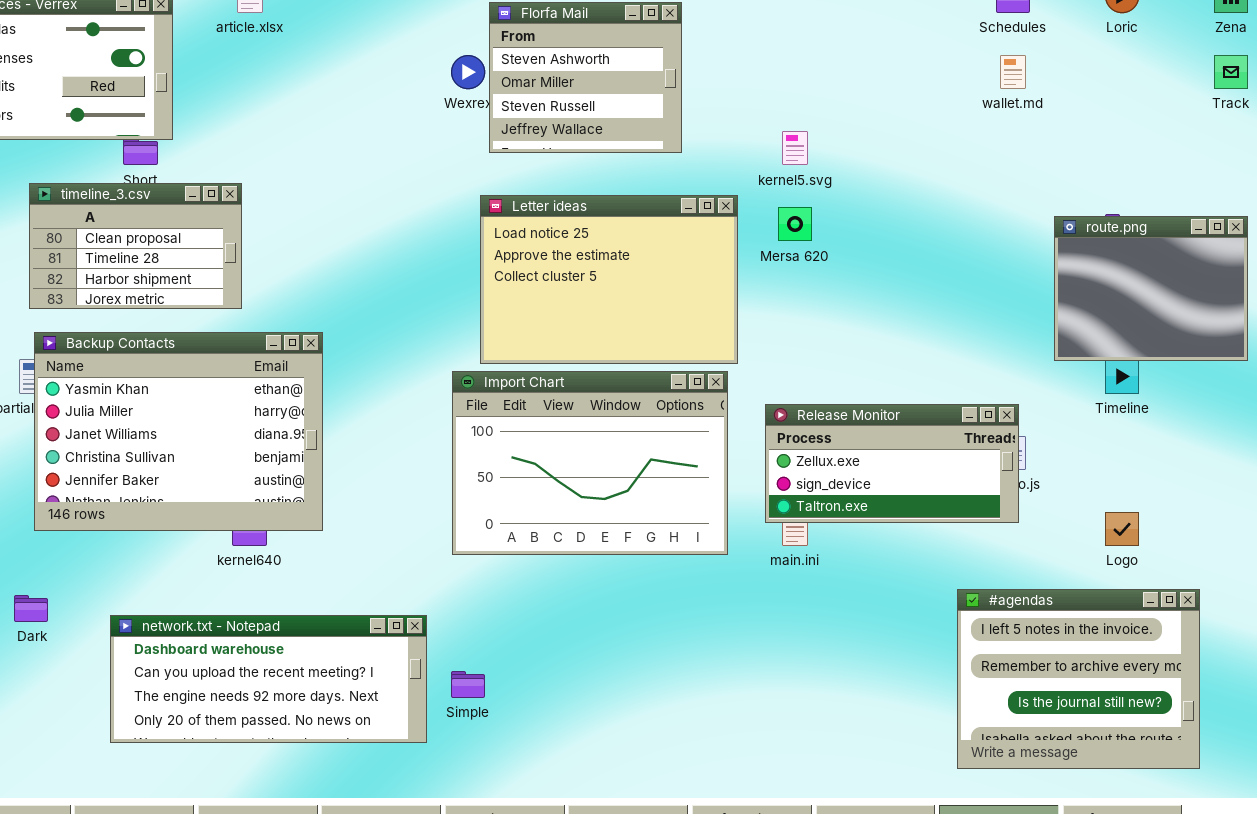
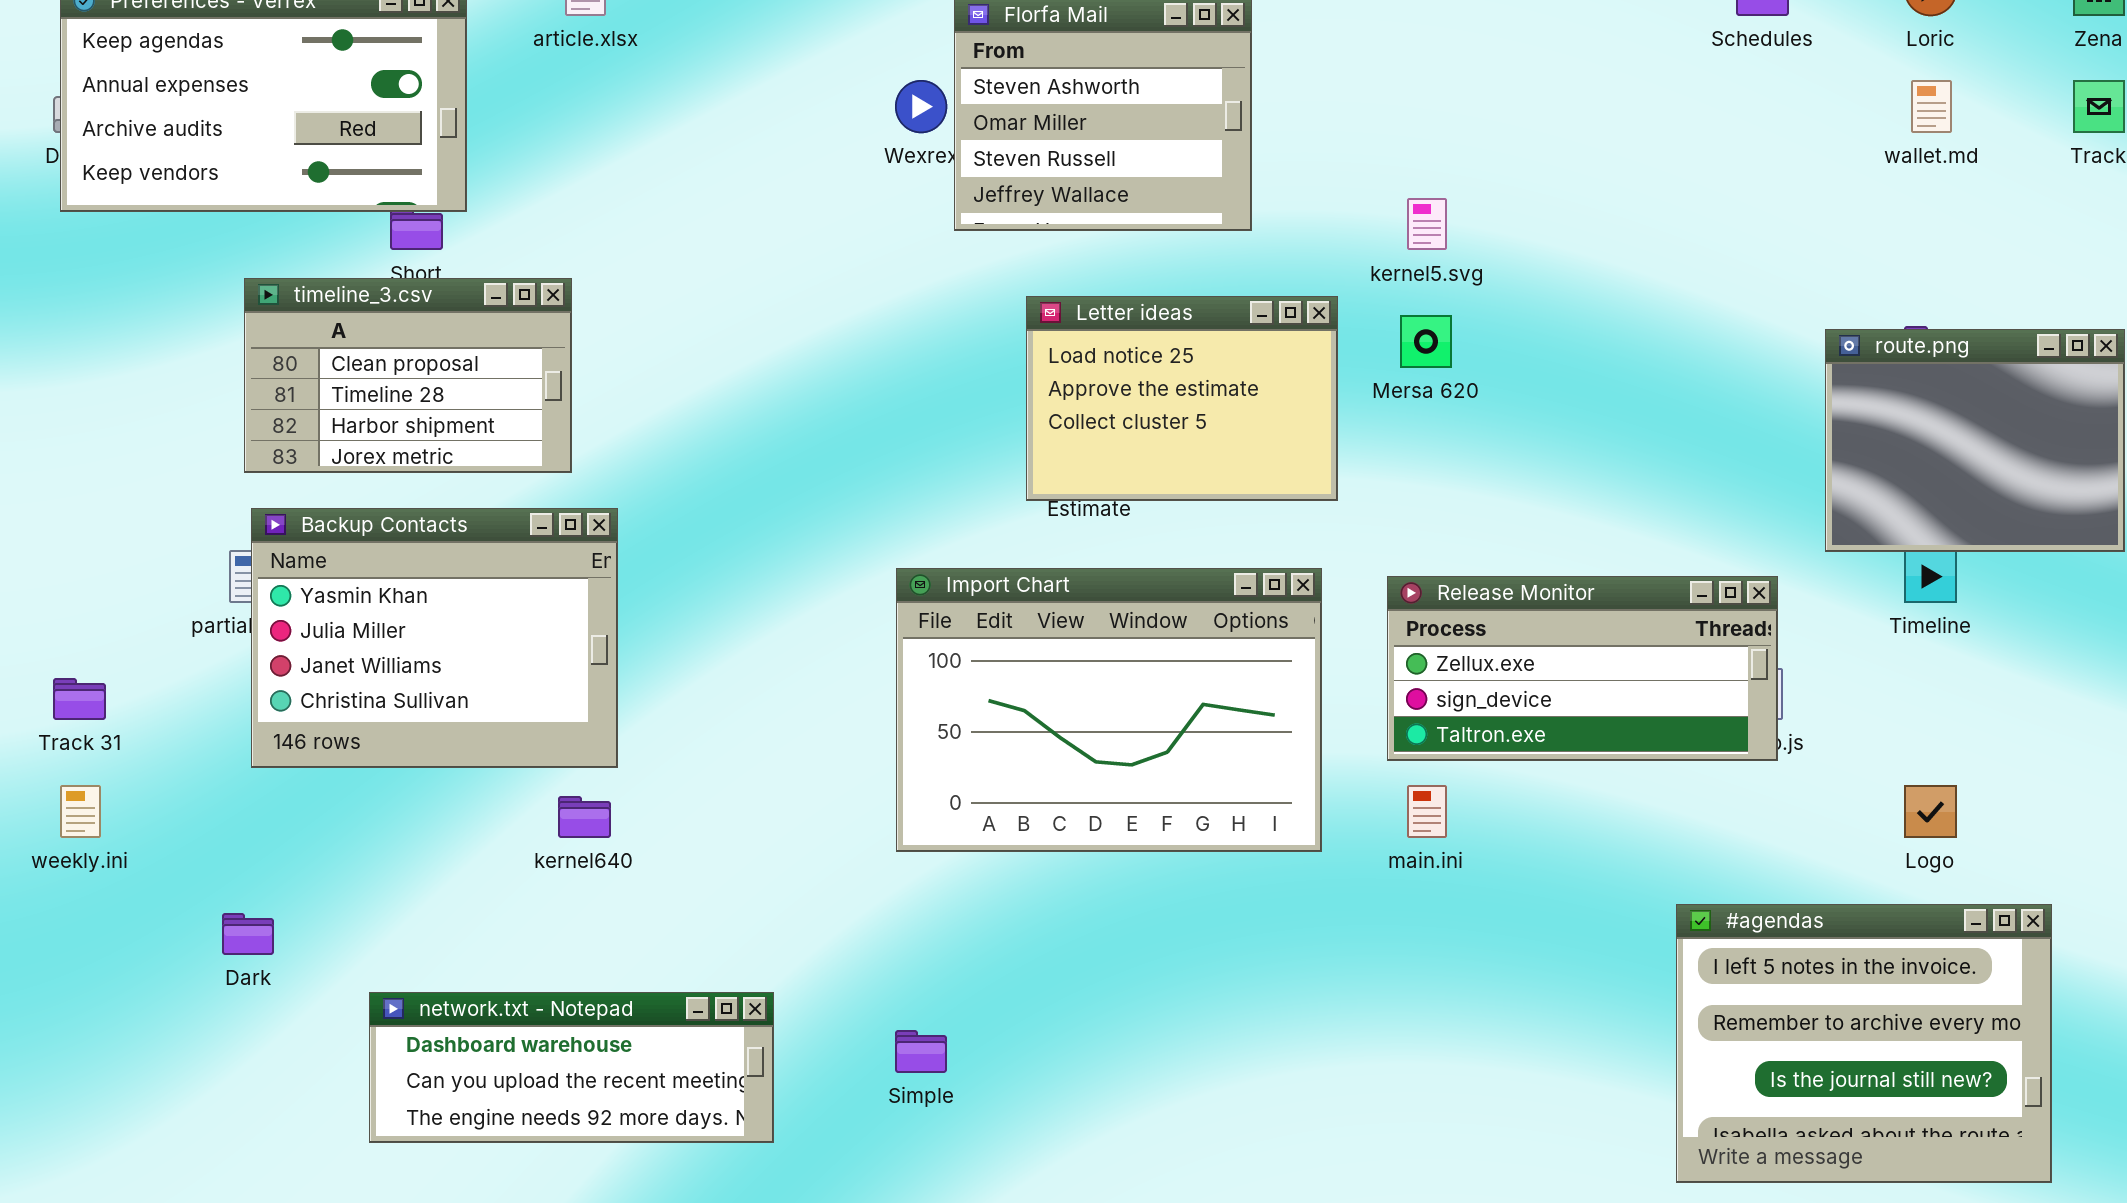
wallet.md: [1000,55,1026,89] -> [1911,80,1952,133], moved
Letter ideas: [480,195,738,364] -> [1026,296,1338,501], resized
Backup Contacts: [34,332,323,531] -> [251,508,618,768], resized
Release Monitor: [765,404,1019,523] -> [1387,576,1778,761], moved
network.txt - Notepad: [110,615,427,743] -> [369,992,774,1143], resized

